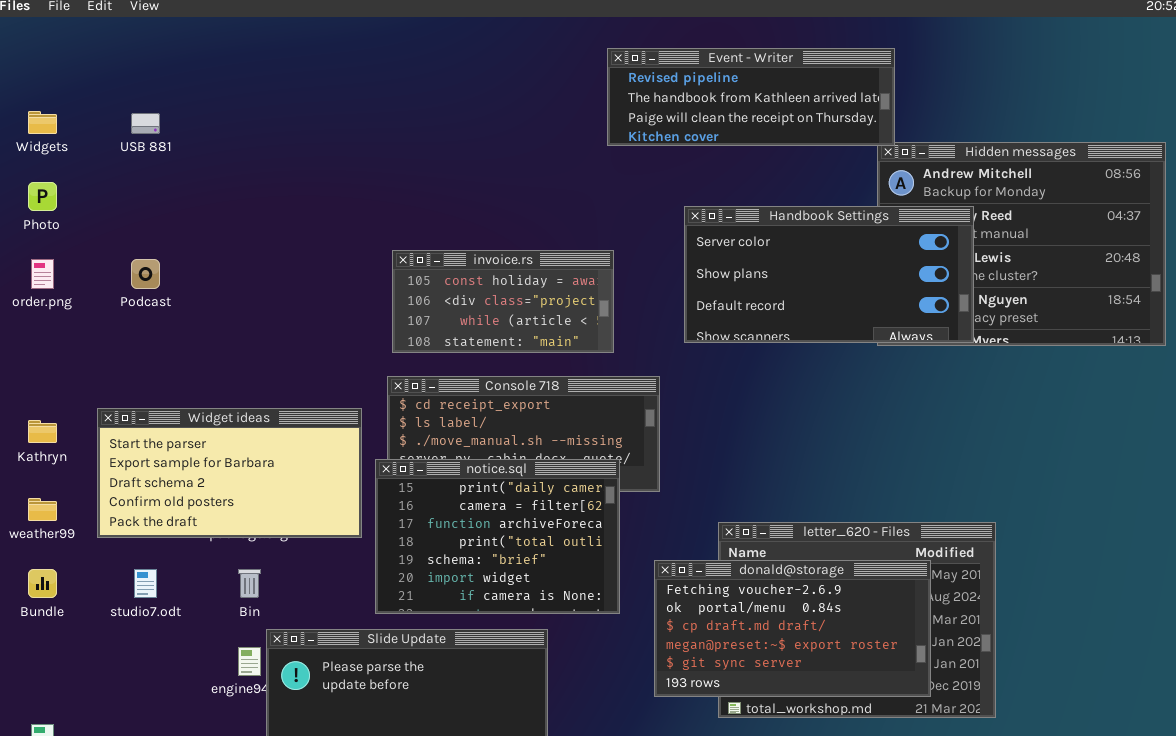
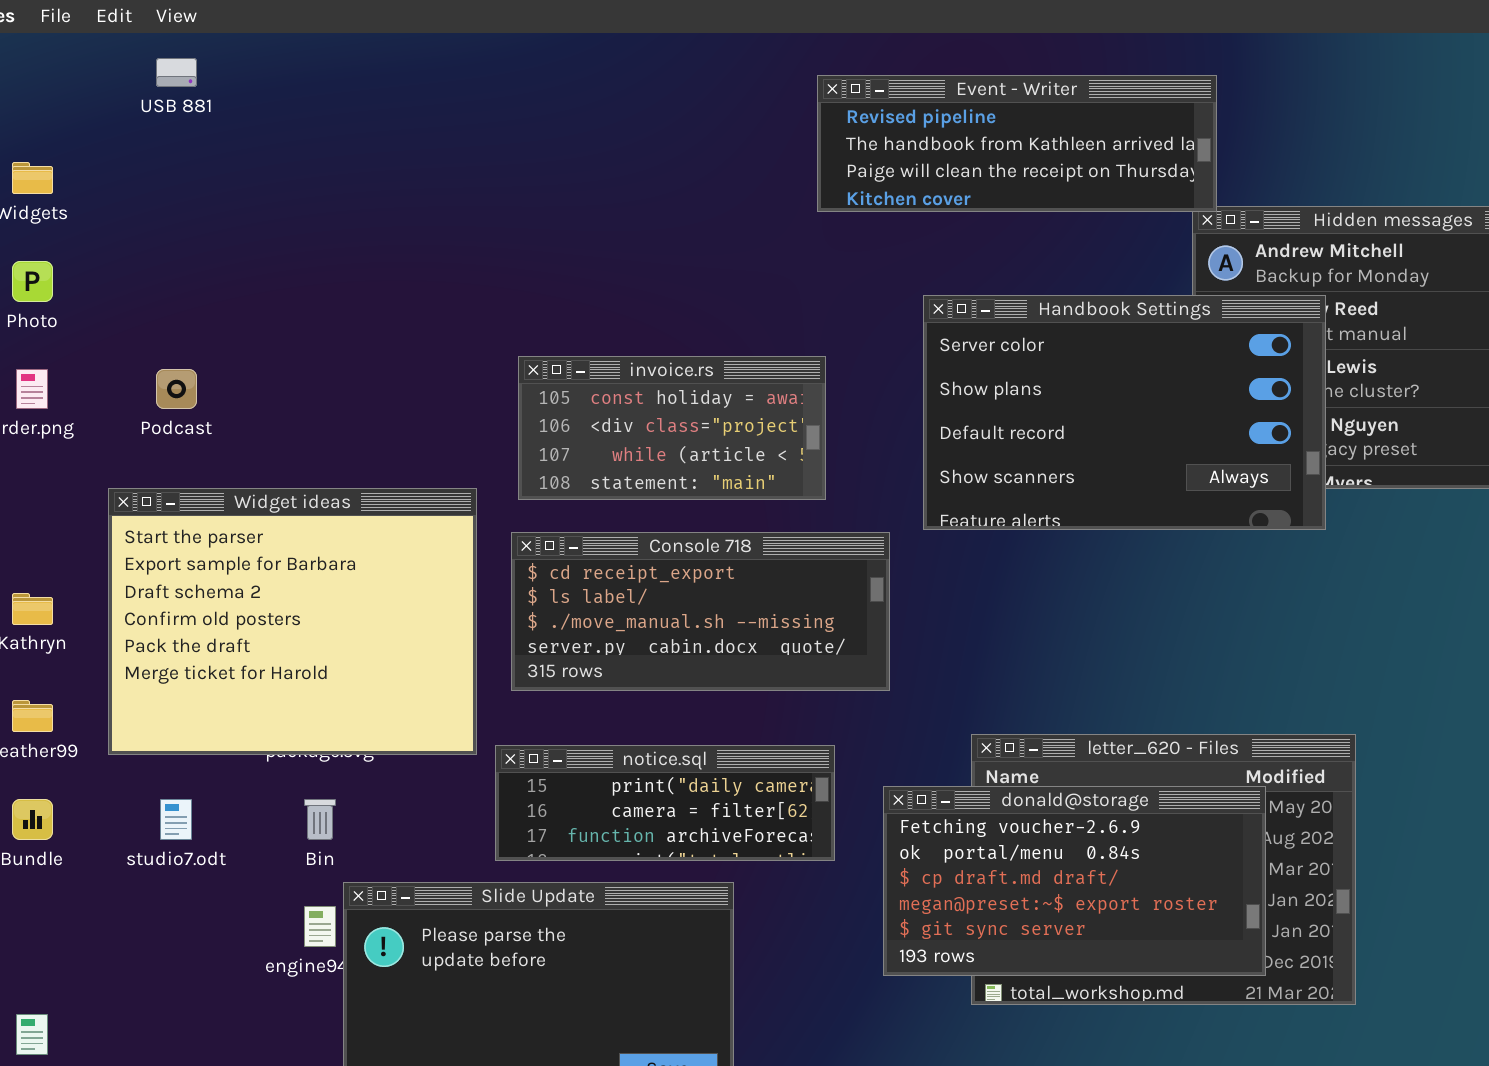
USB 881: [131,113,160,134] -> [156,58,197,87], moved
Handbook Settings: [684,206,974,343] -> [923,295,1326,530], resized
Widget ideas: [97,408,362,538] -> [108,488,477,755], resized
notice.sql: [375,459,620,614] -> [495,745,835,861], resized

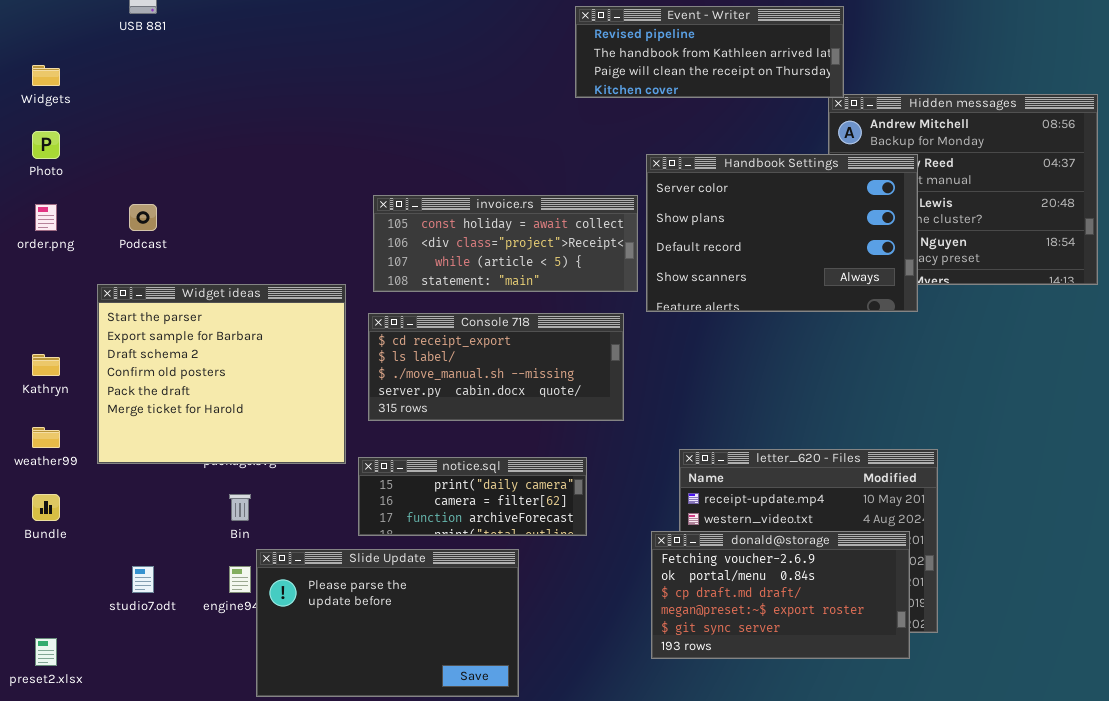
invoice.rs: [518,356,826,500] -> [373,195,638,292], resized
donald@storage: [883,786,1266,976] -> [651,531,910,659], moved
studio7.odt: [160,799,192,840] -> [132,566,154,593], moved

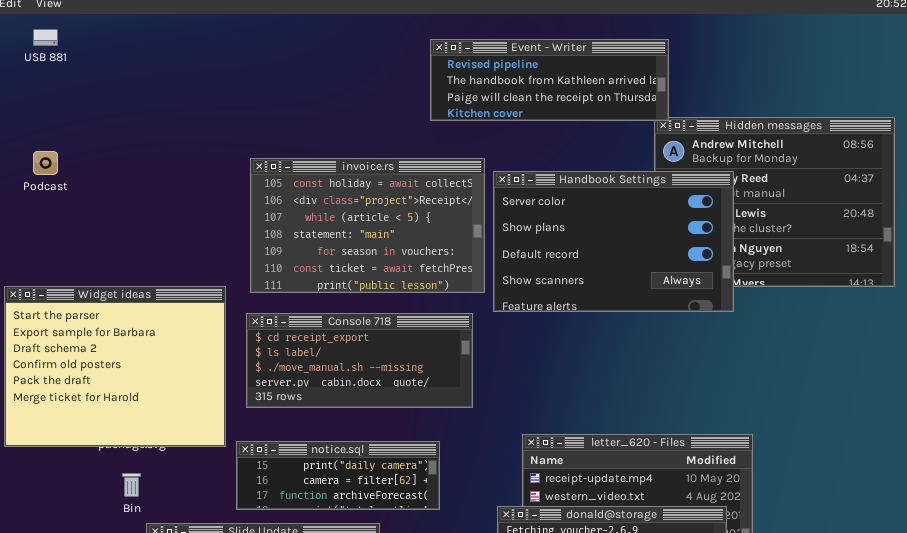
invoice.rs: [373,195,638,292] -> [250,158,485,293], resized
Podcast: [129,204,157,231] -> [33,151,58,175], moved

